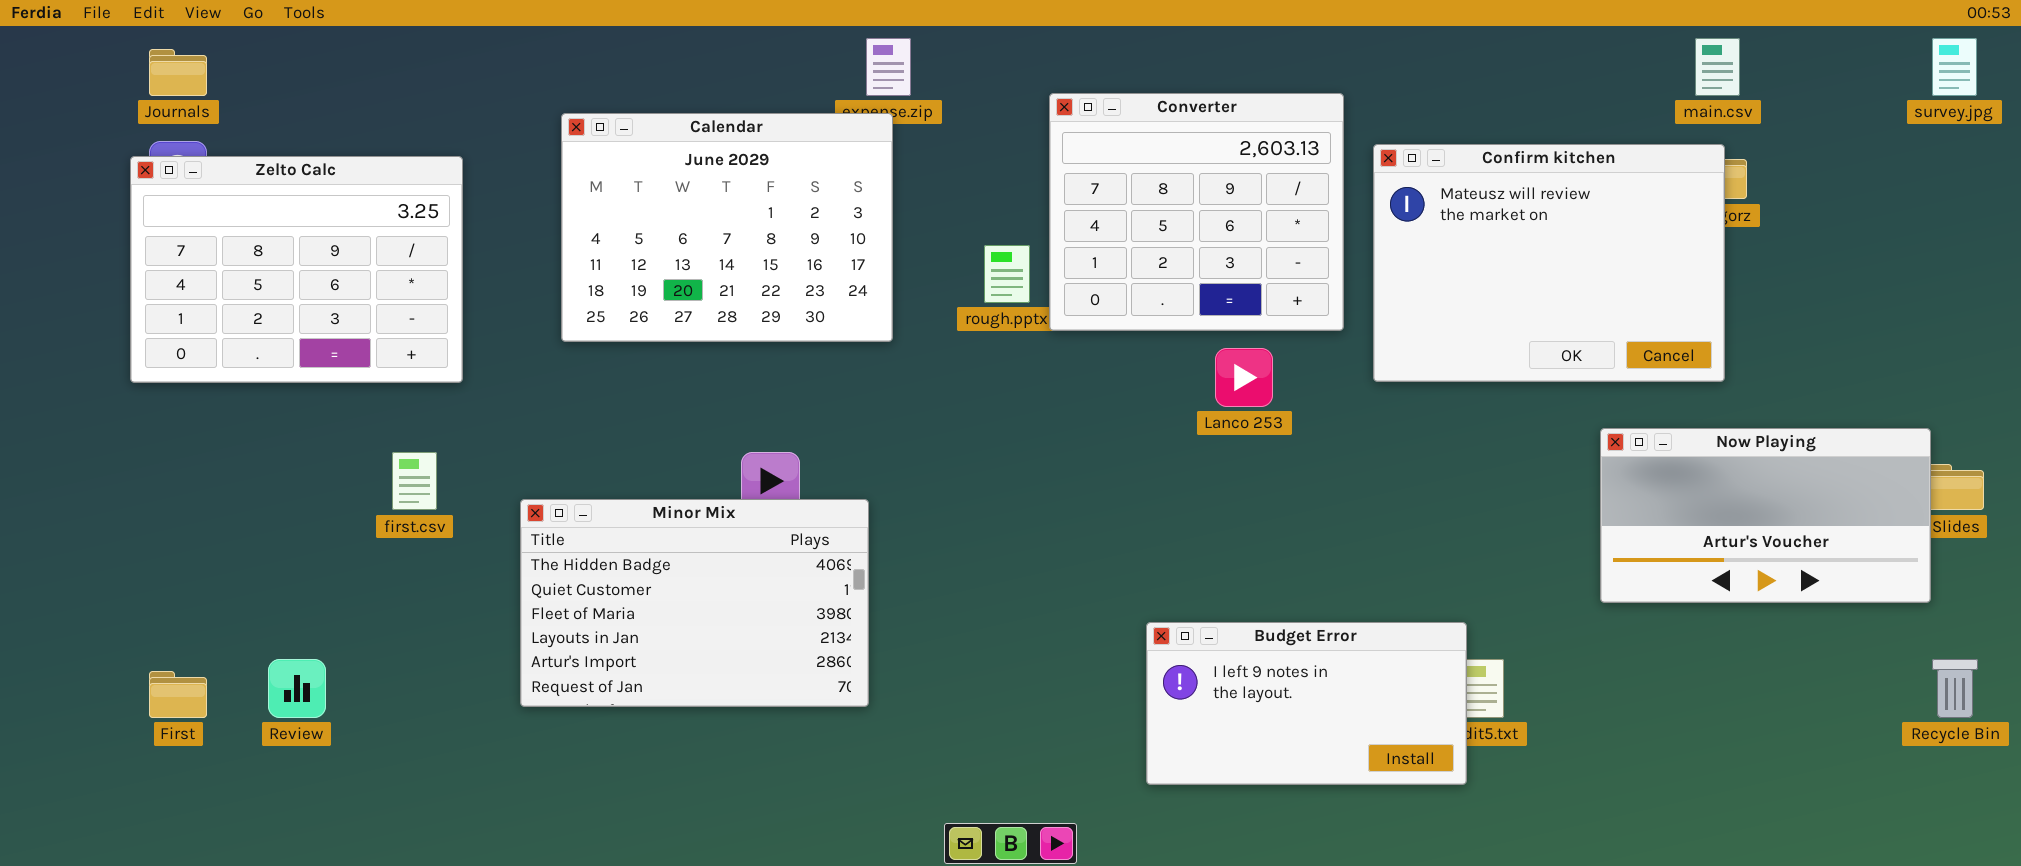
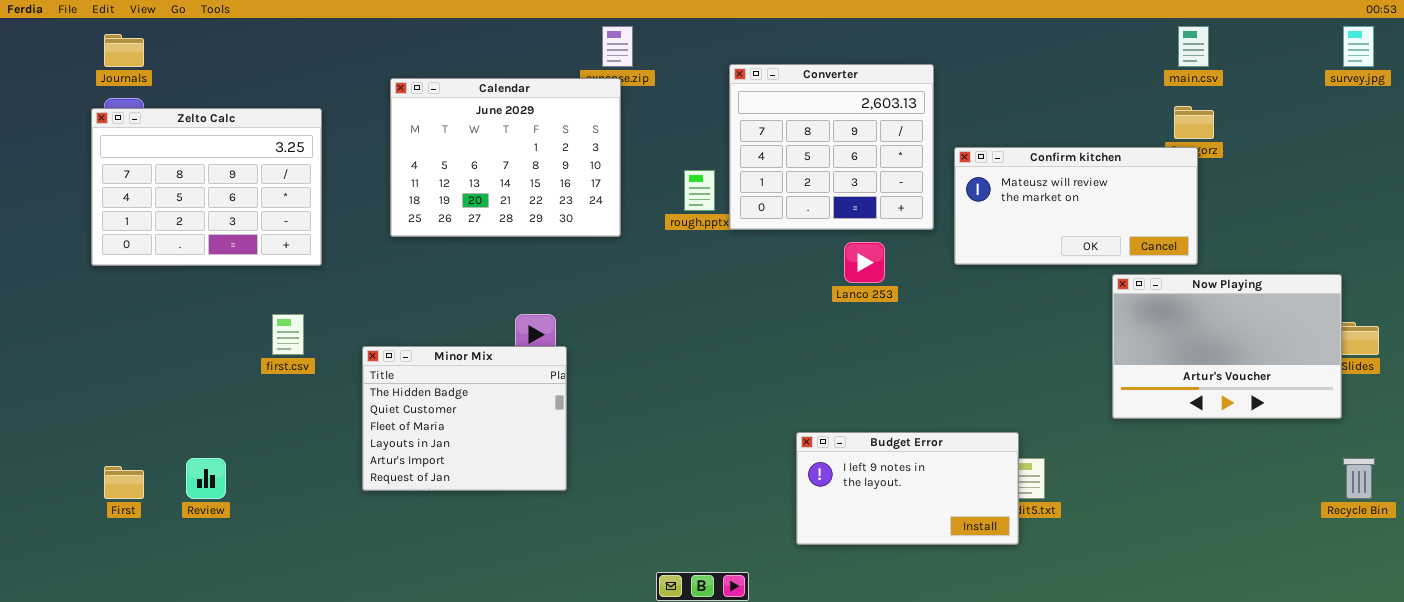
Confirm kitchen: [1373,144,1725,382] -> [954,147,1198,265], resized
Now Playing: [1600,428,1931,603] -> [1112,274,1342,419], resized
Minor Mix: [520,499,869,707] -> [362,346,567,491], resized

